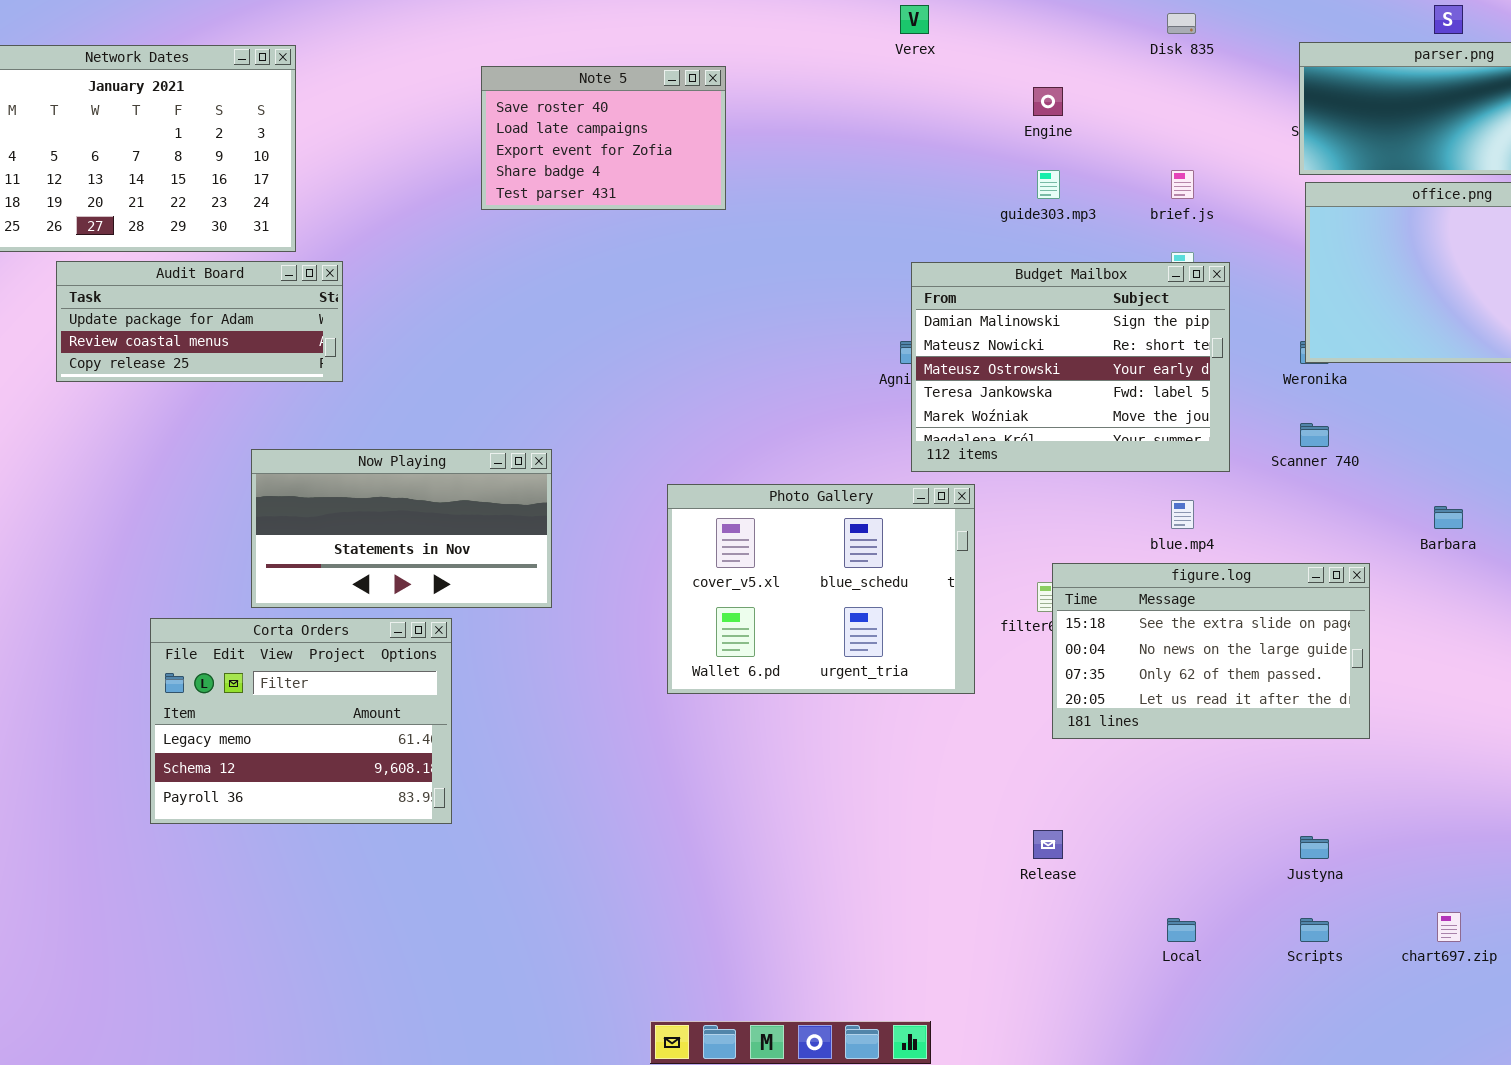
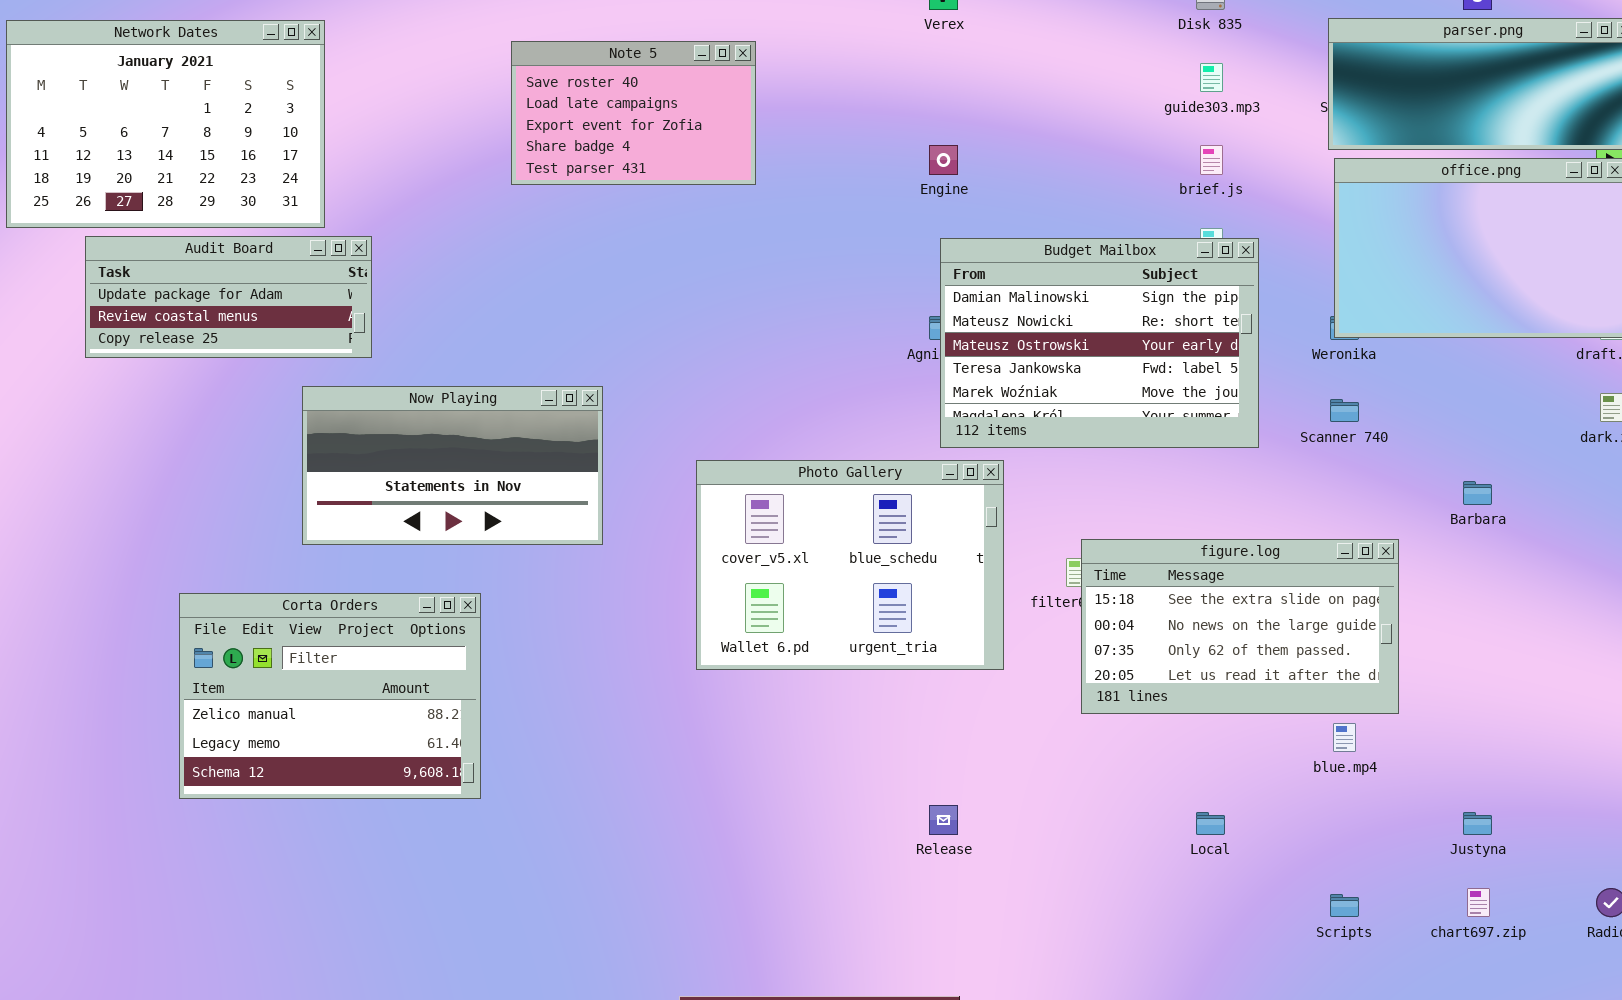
Engine: [1033,87,1063,116] -> [929,145,958,175], moved
guide303.mp3: [1037,170,1060,199] -> [1200,63,1223,92], moved
Now Playing: [251,449,552,608] -> [302,386,603,545], moved
blue.mp4: [1171,500,1194,529] -> [1333,723,1356,752], moved
Corta Orders: [150,618,452,824] -> [179,593,481,799], scrolled up 1 row
Release: [1033,830,1063,859] -> [929,805,958,835], moved
Justyna: [1300,836,1329,859] -> [1463,812,1492,835], moved
Local: [1167,918,1196,942] -> [1196,812,1225,835], moved

